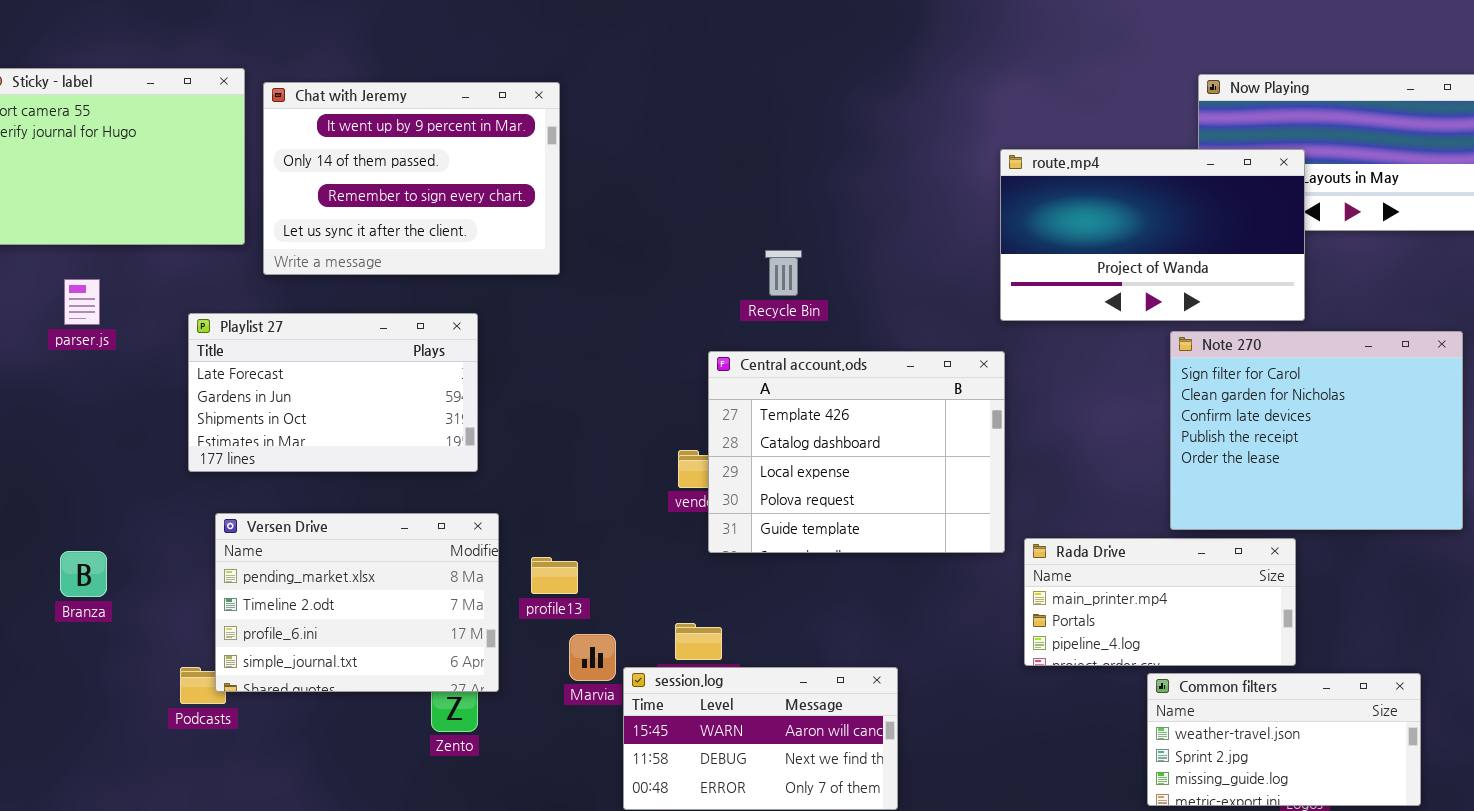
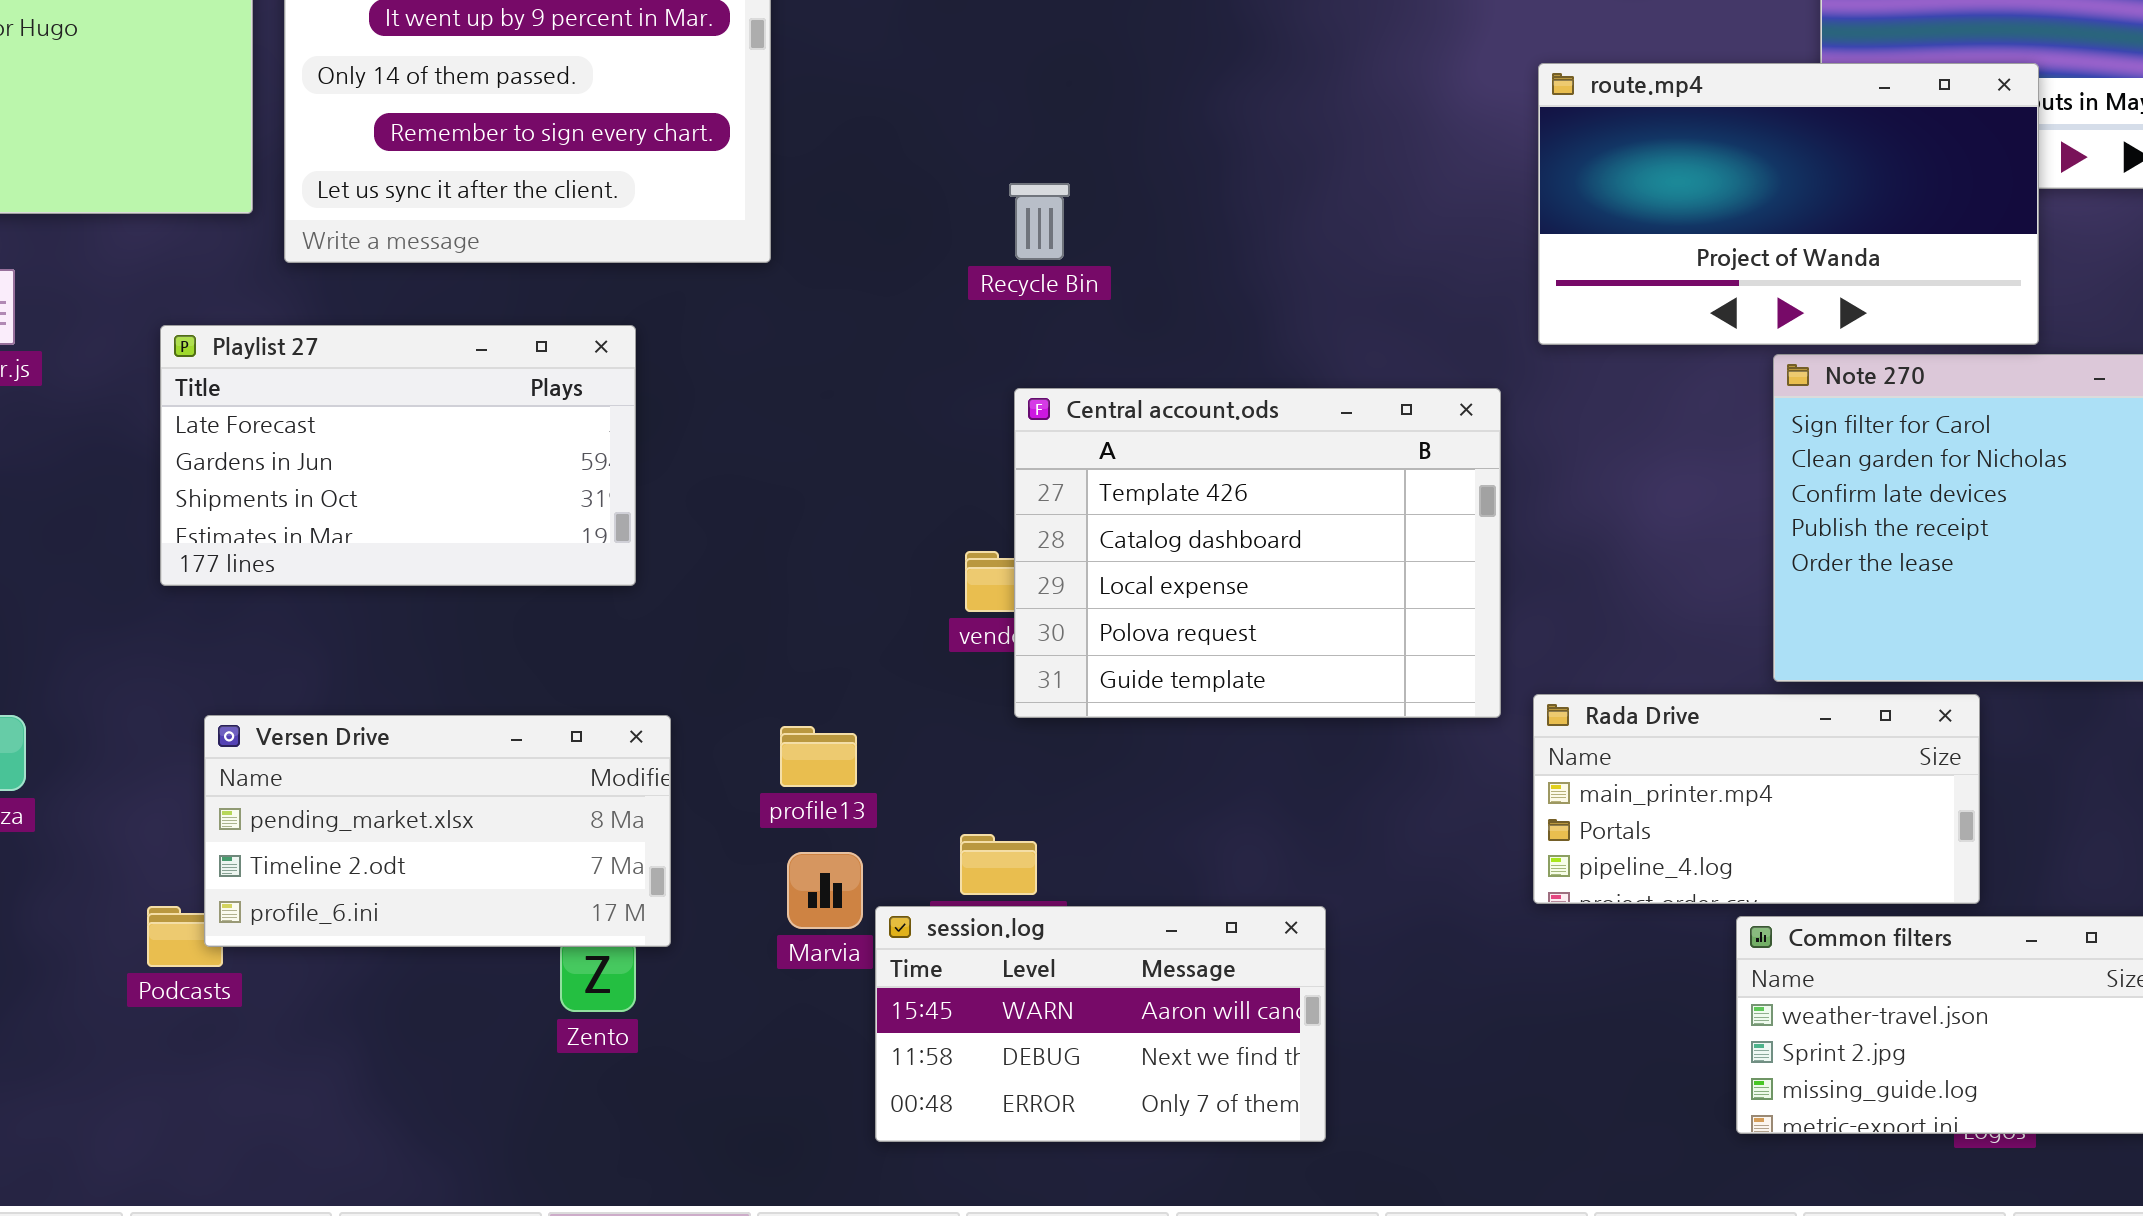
route.mp4: [1000,149,1305,321] -> [1538,63,2039,345], moved
Recycle Bin: [765,250,802,296] -> [1009,183,1070,260], moved
Versen Drive: [215,513,499,692] -> [204,715,671,947], resized
profile13: [531,557,578,594] -> [780,726,857,787], moved

